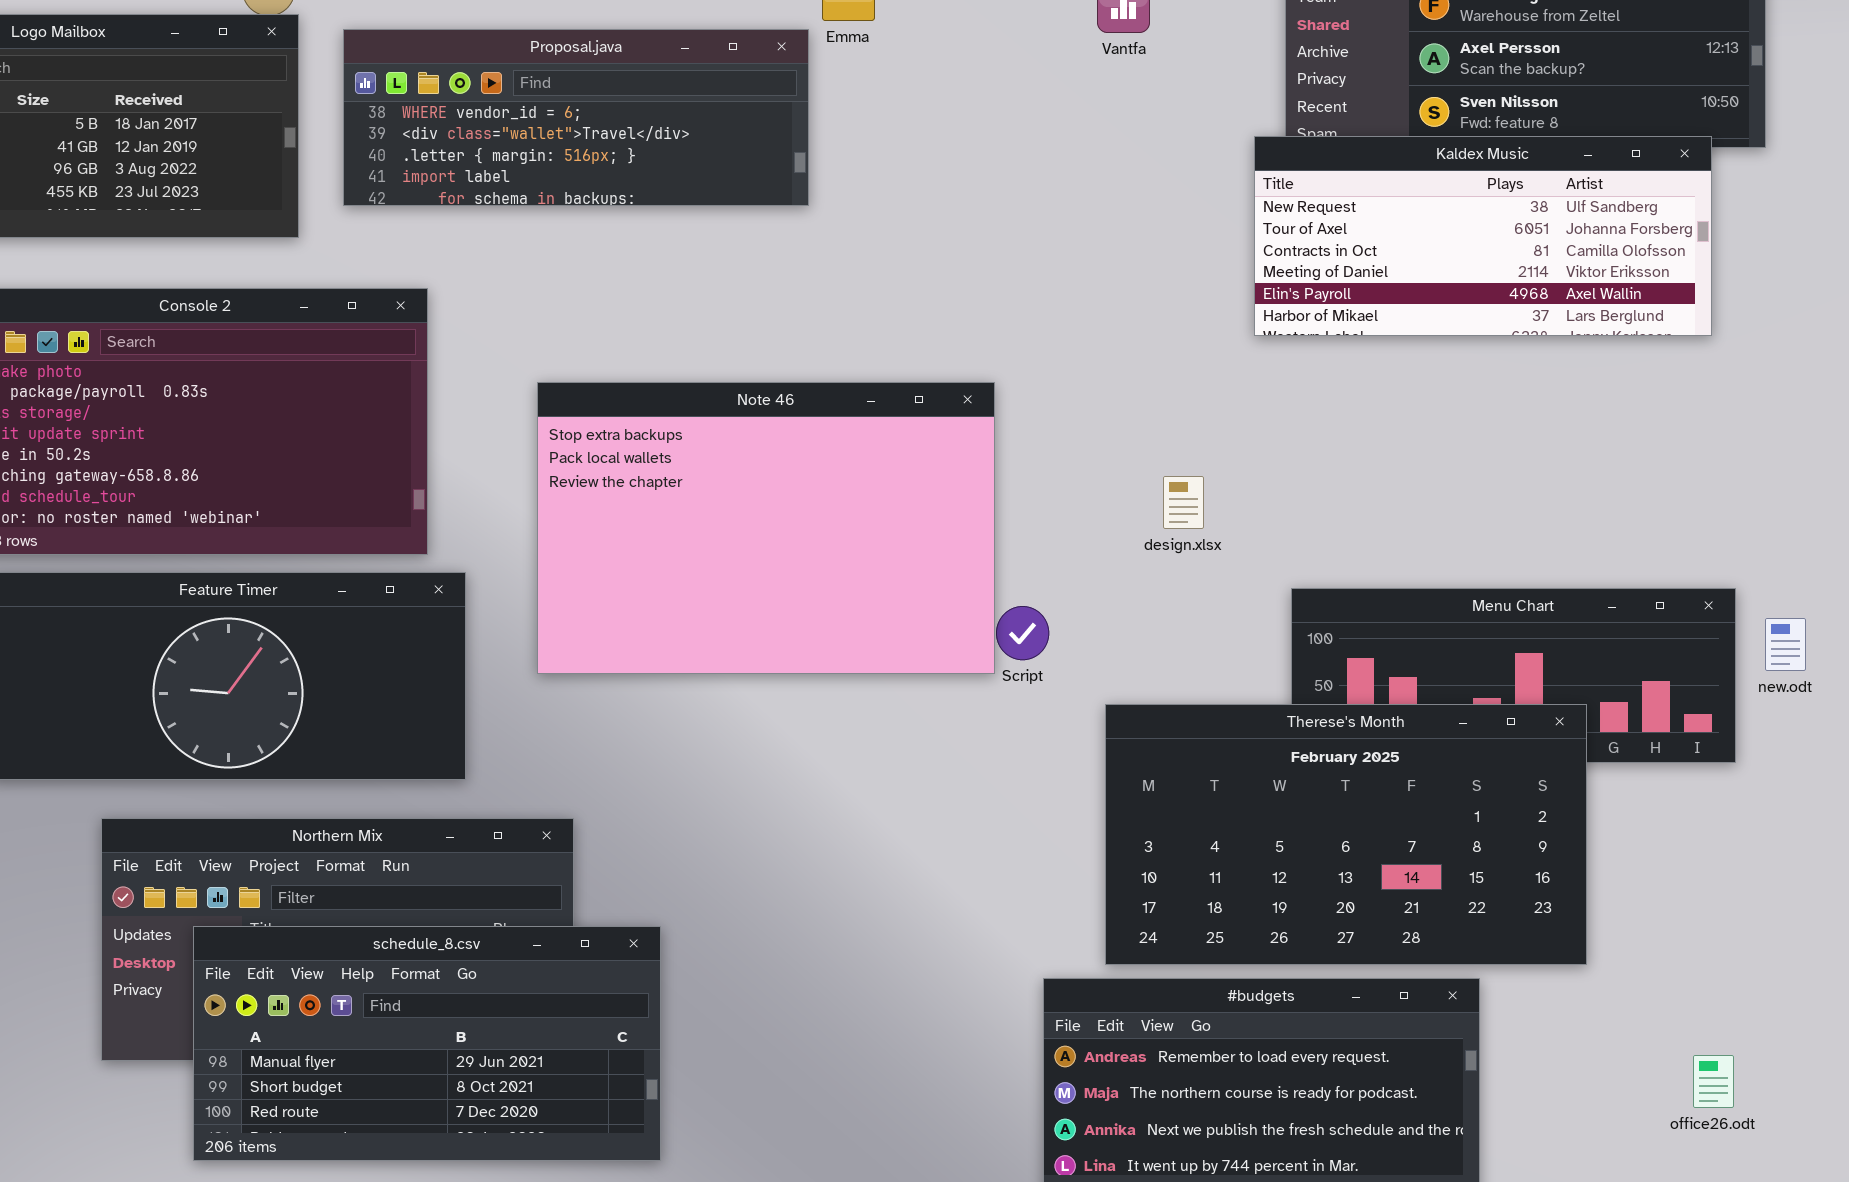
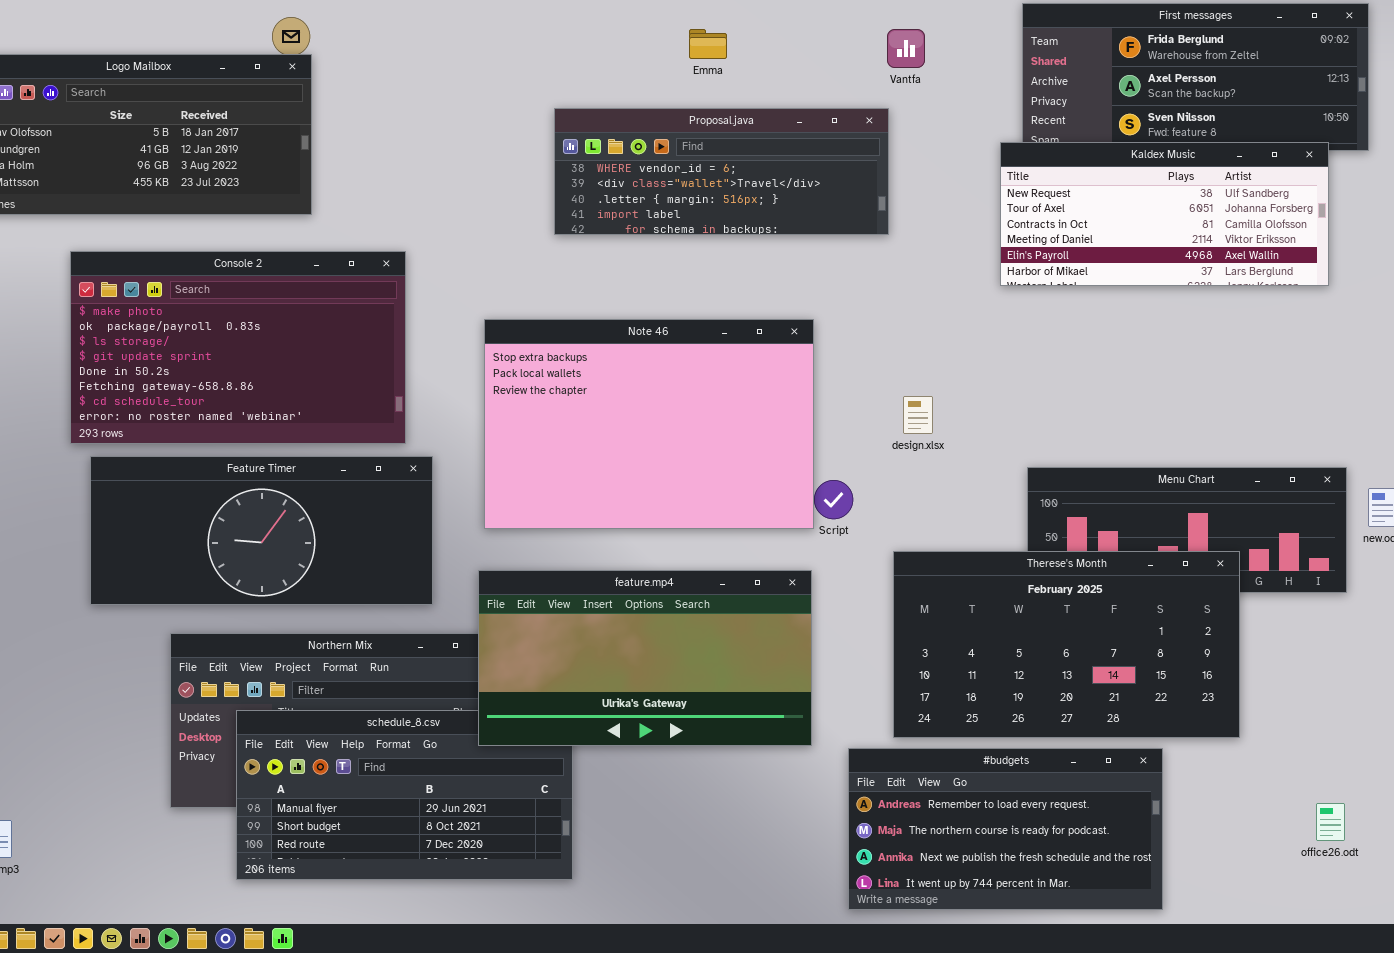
Proposal.java: [343,29,809,206] -> [554,108,889,235], moved
design.xlsx: [1163,476,1204,529] -> [903,396,933,434], moved
feature.mp4: none -> [478,570,812,746], opened

